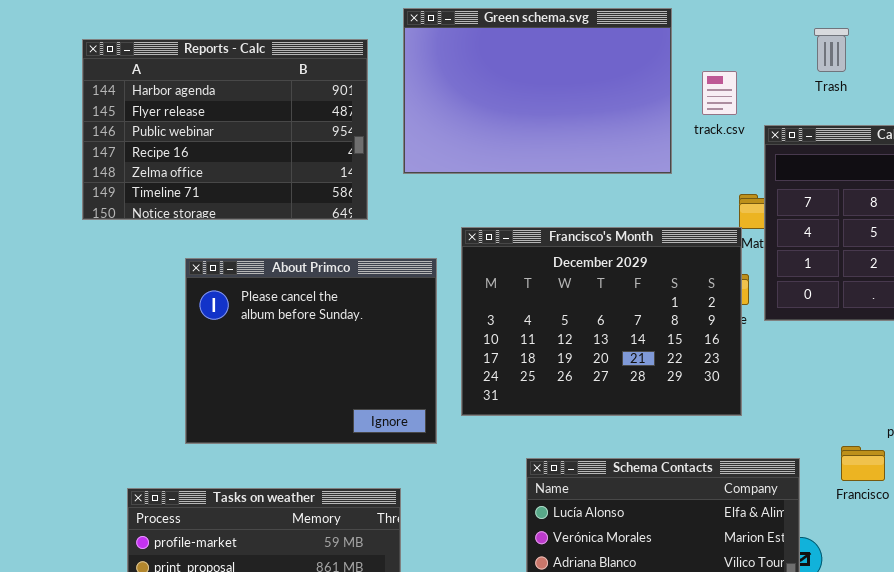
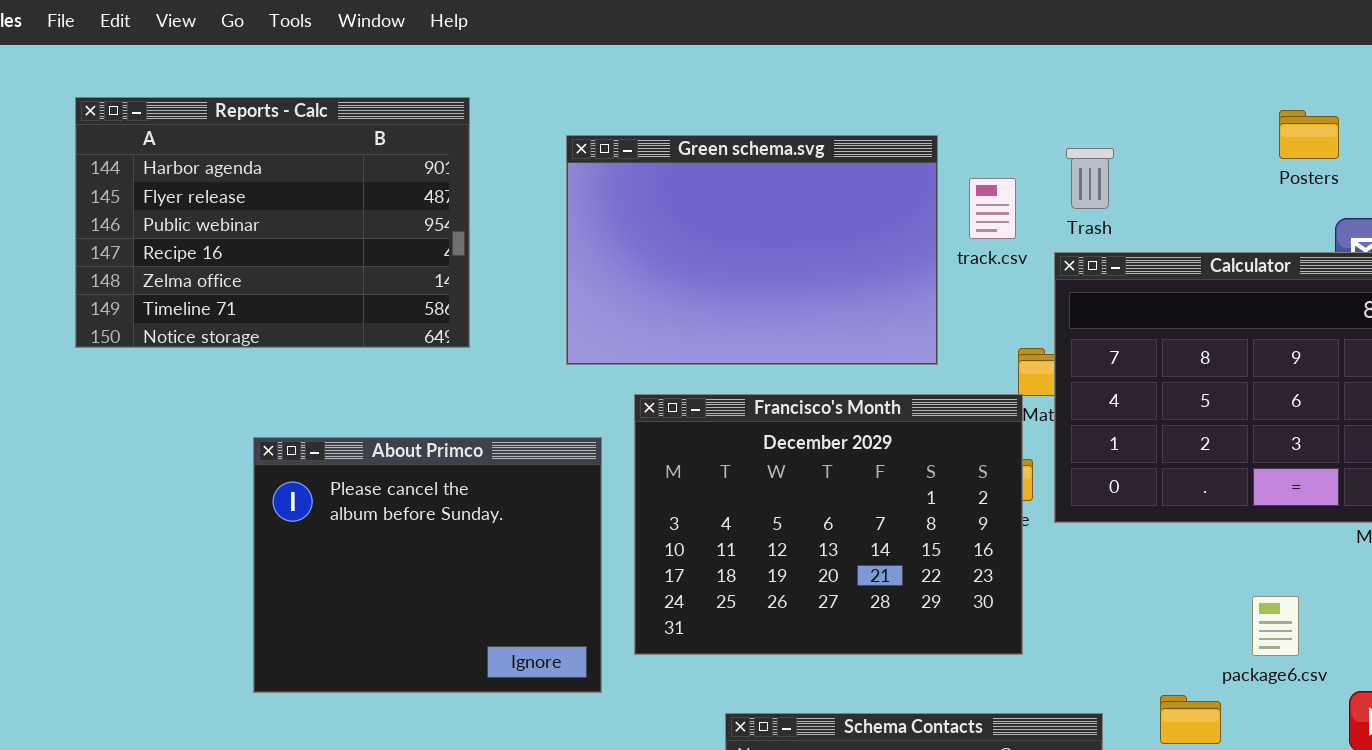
Green schema.svg: [403,8,672,174] -> [566,135,938,365], moved
Trash: [814,28,849,72] -> [1066,148,1114,209], moved
Reports - Calc: [82,39,368,220] -> [75,97,470,348], moved

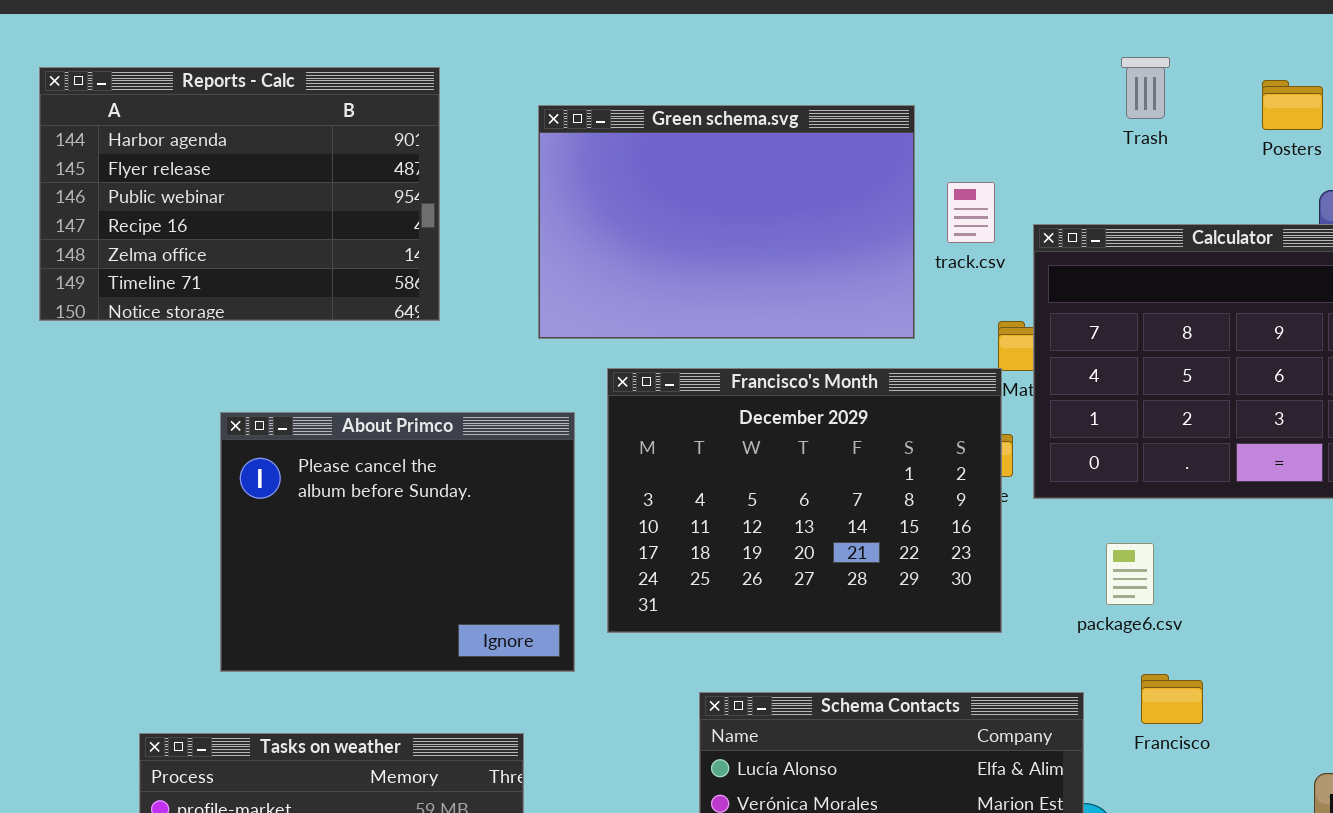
Trash: [1066,148,1114,209] -> [1121,57,1170,119], moved
track.csv: [969,178,1016,239] -> [947,182,995,243], moved
package6.csv: [1252,596,1299,656] -> [1106,543,1154,605], moved

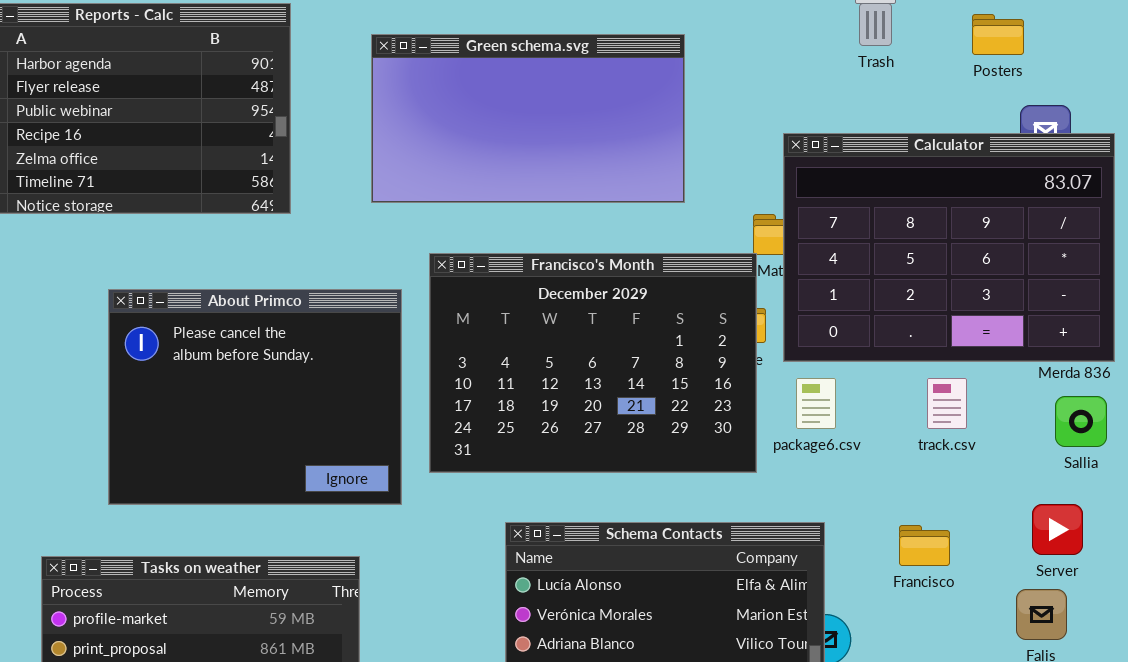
Green schema.svg: [538,105,915,339] -> [371,34,685,203], resized
track.csv: [947,182,995,243] -> [927,378,967,429], moved
package6.csv: [1106,543,1154,605] -> [796,378,836,429], moved
Francisco: [1141,674,1203,724] -> [899,525,950,566], moved

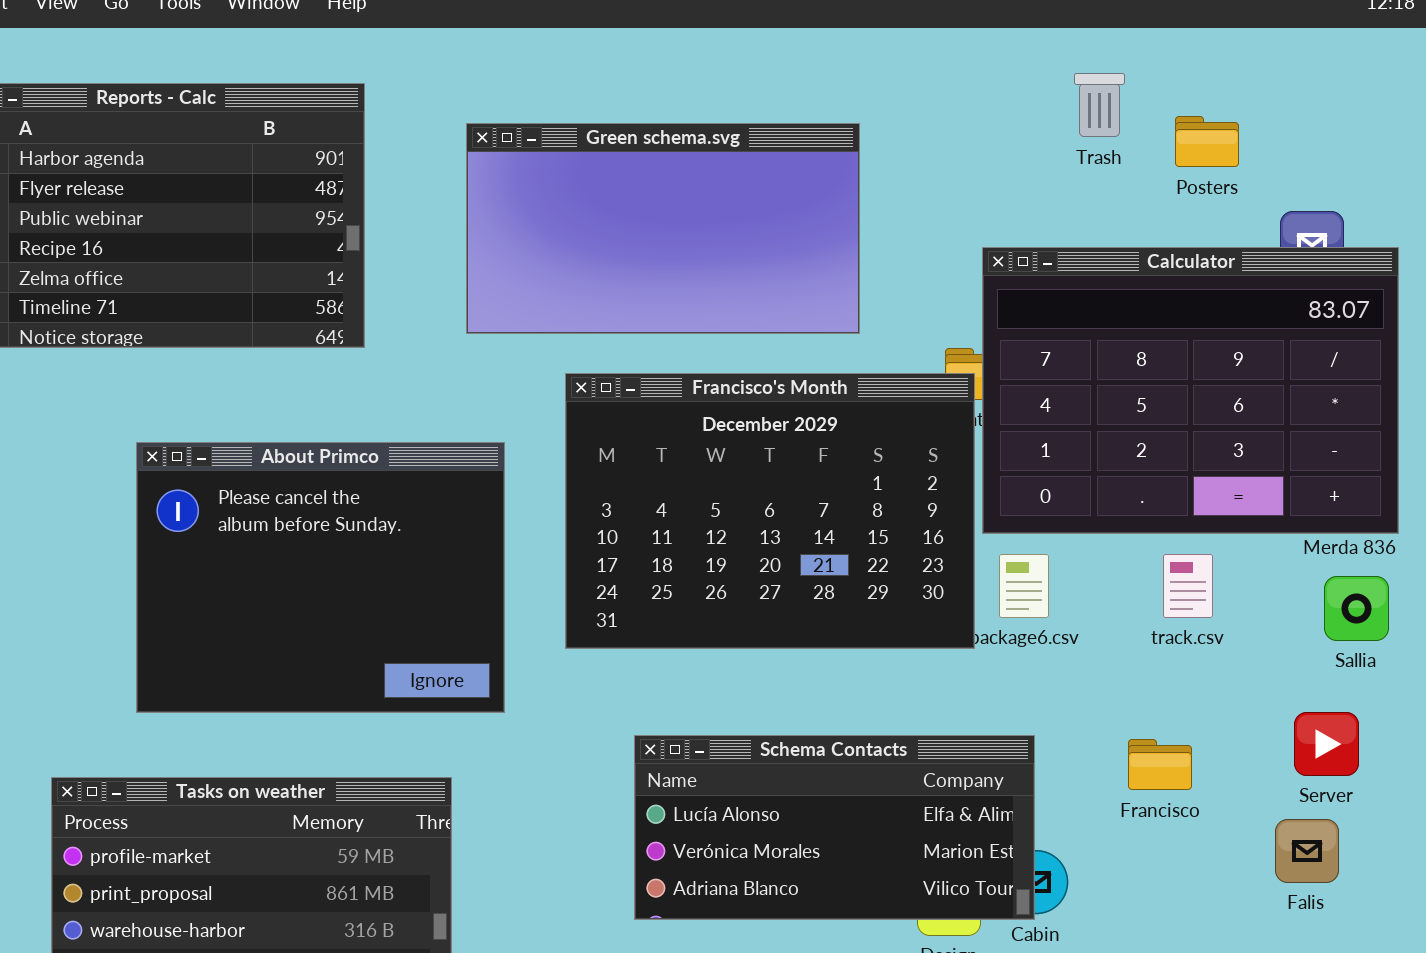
Posters: [972,14,1024,55] -> [1175,116,1239,167], moved
Francisco's Month: [429,253,757,473] -> [565,373,975,649], moved

